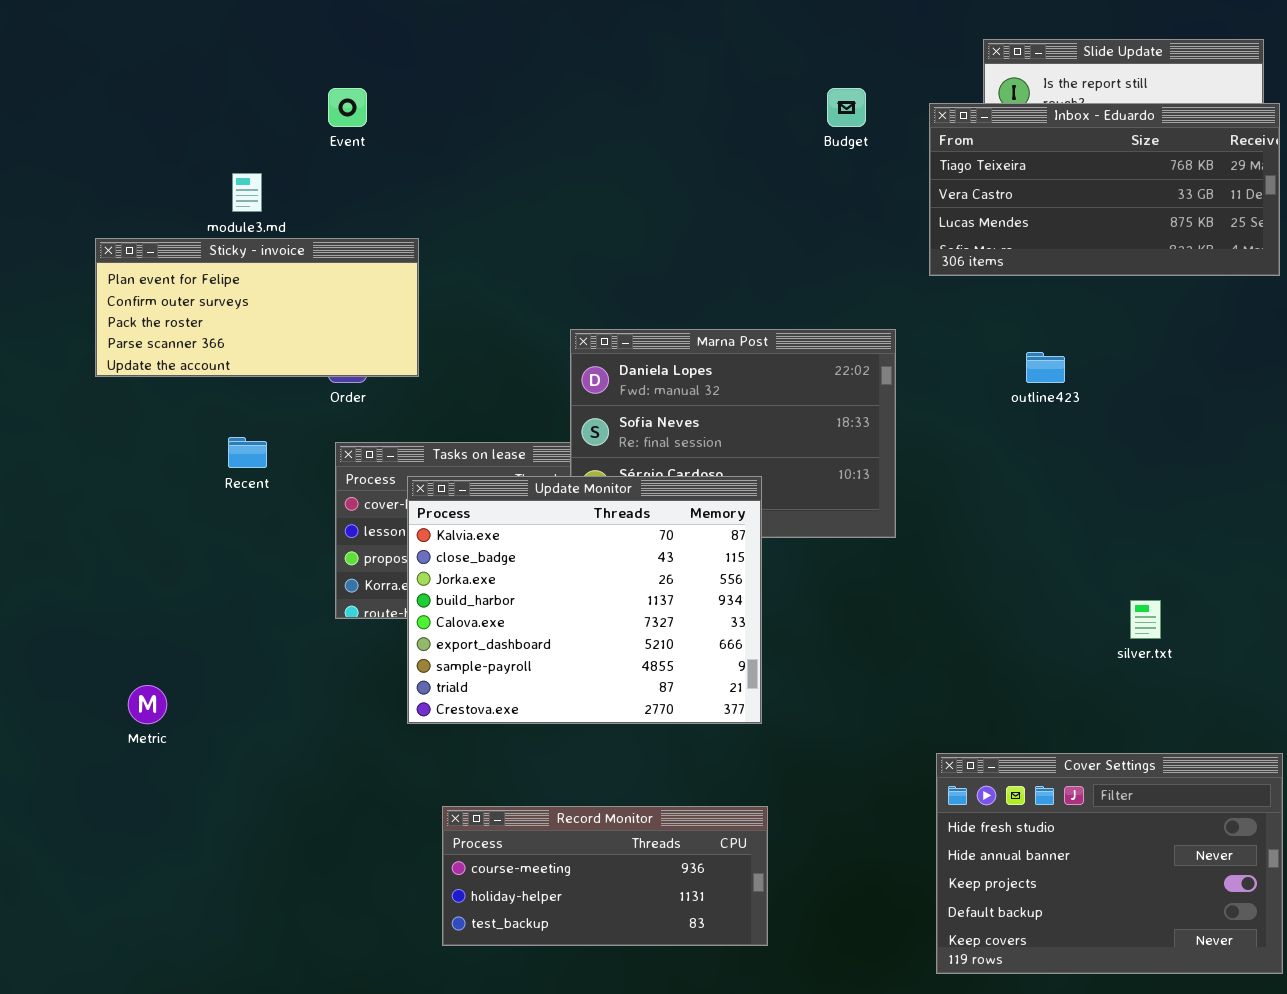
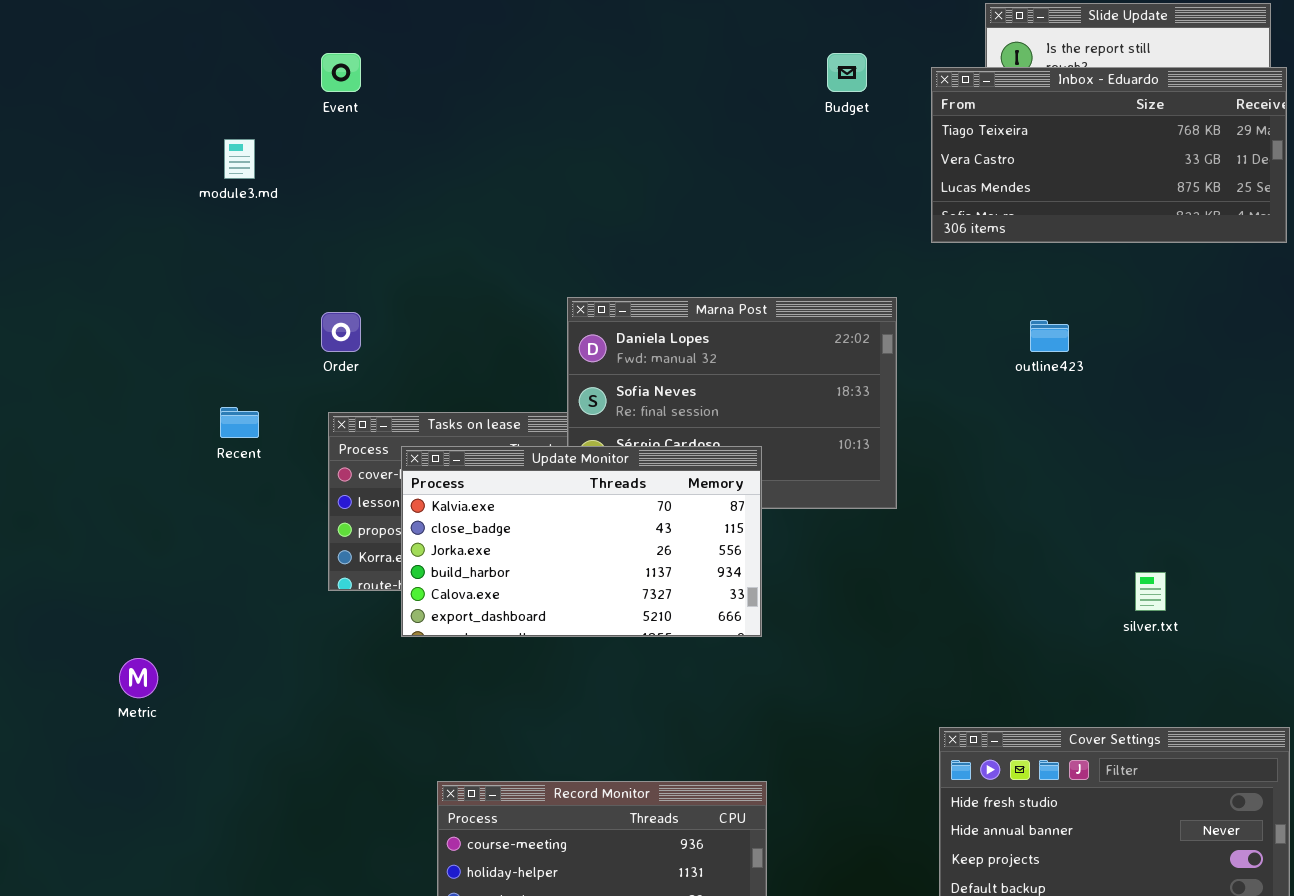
Sticky - invoice: [95,238,419,377] -> none, closed
Update Monitor: [407,476,762,724] -> [401,446,762,637], resized

